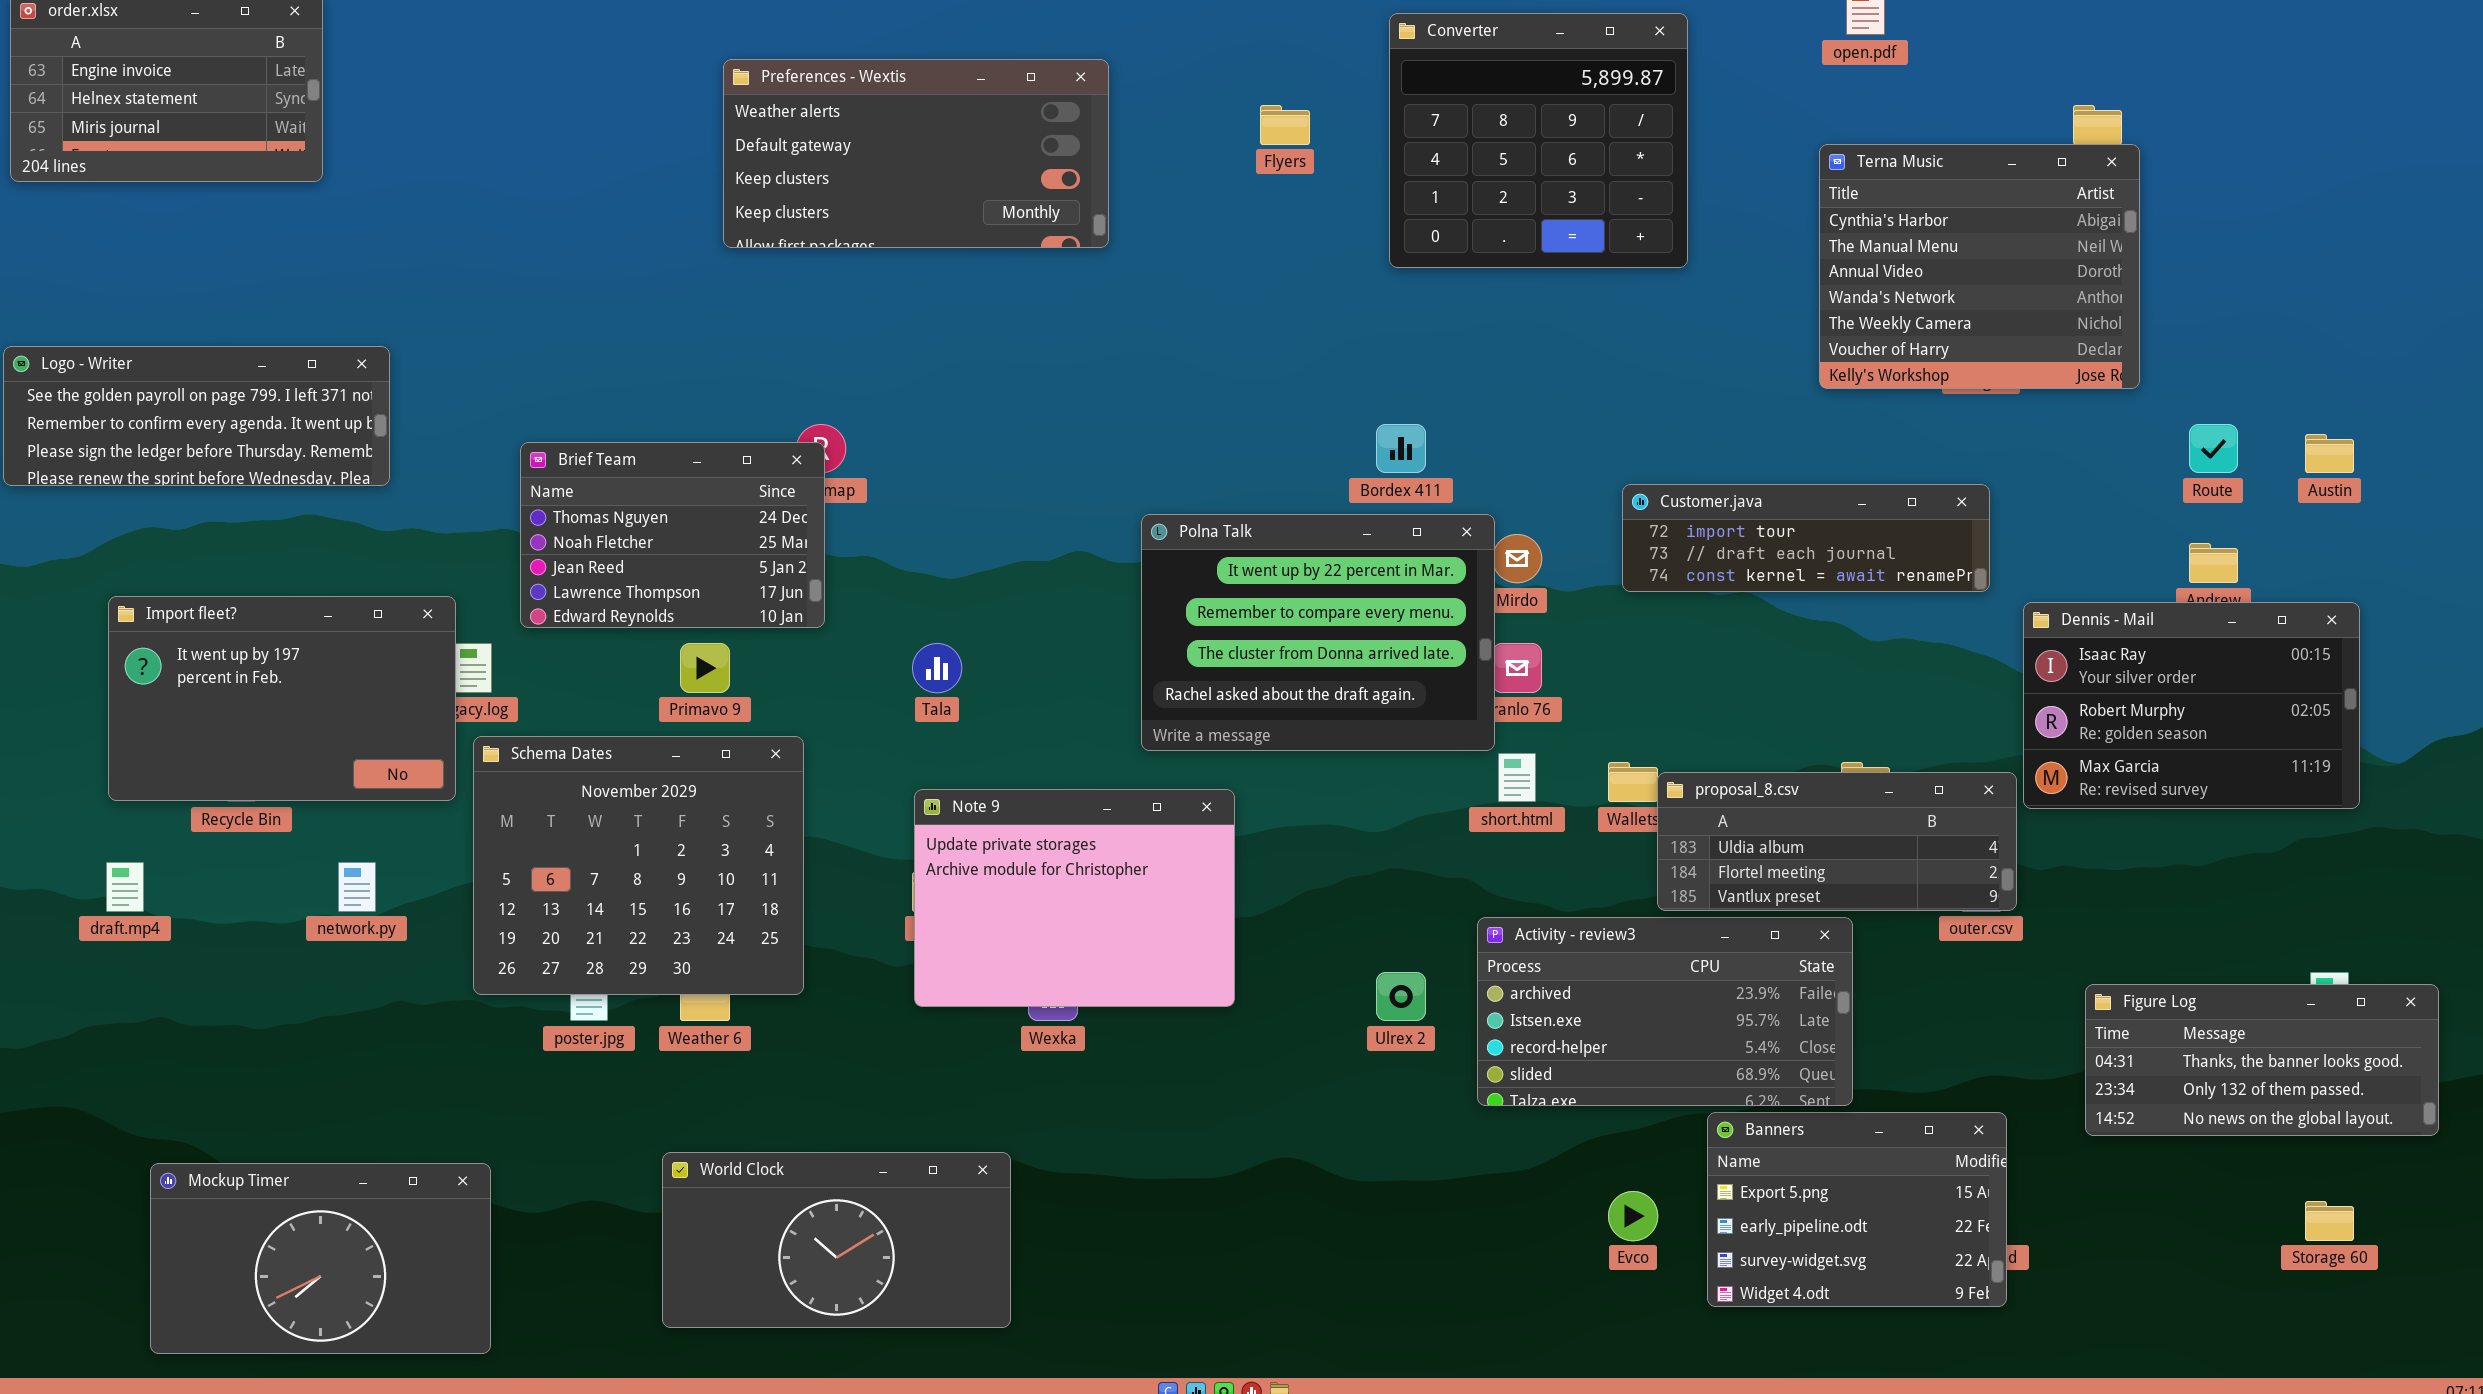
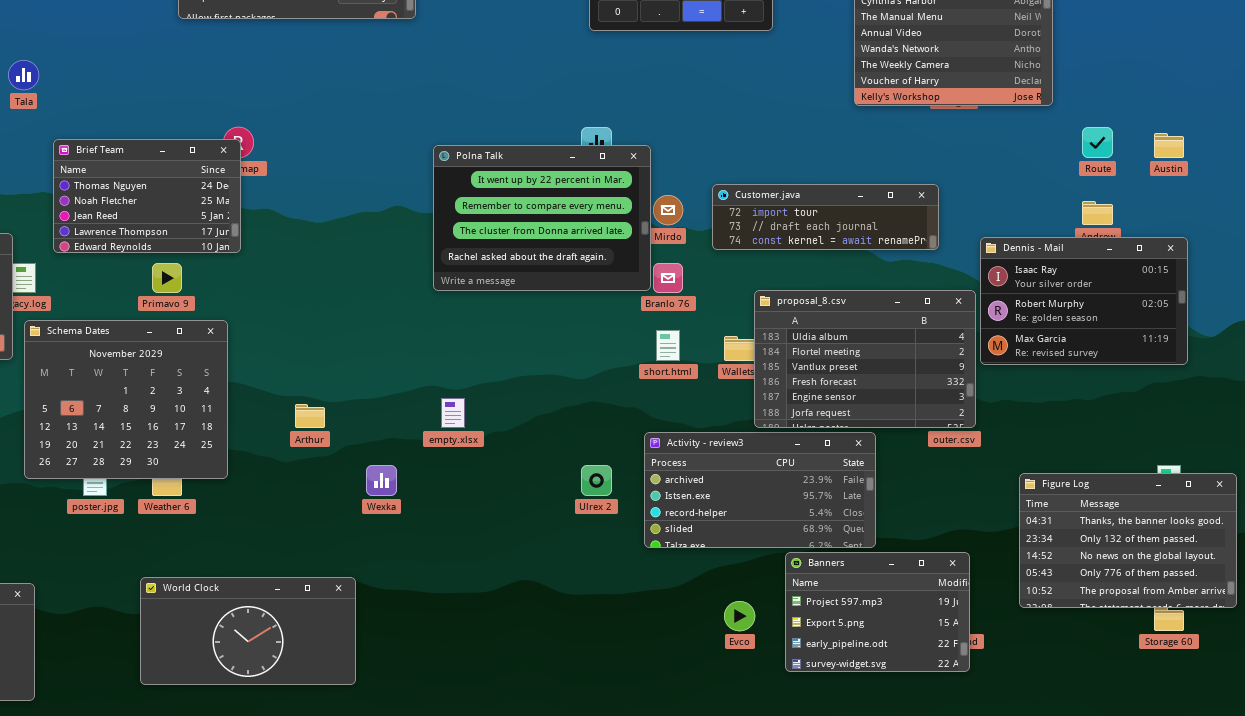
Customer.java: [1622,484,1990,592] -> [712,184,939,250], moved
Polna Talk: [1141,514,1495,751] -> [433,145,651,291], moved
Tala: [912,643,962,693] -> [8,60,39,90], moved
proposal_8.csv: [1657,772,2017,911] -> [754,290,976,428], resized
Note 9: [914,789,1235,1007] -> none, closed
Figure Log: [2085,984,2439,1136] -> [1019,473,1237,608], resized
Banners: [1707,1112,2007,1307] -> [785,552,970,672], scrolled up 1 row

